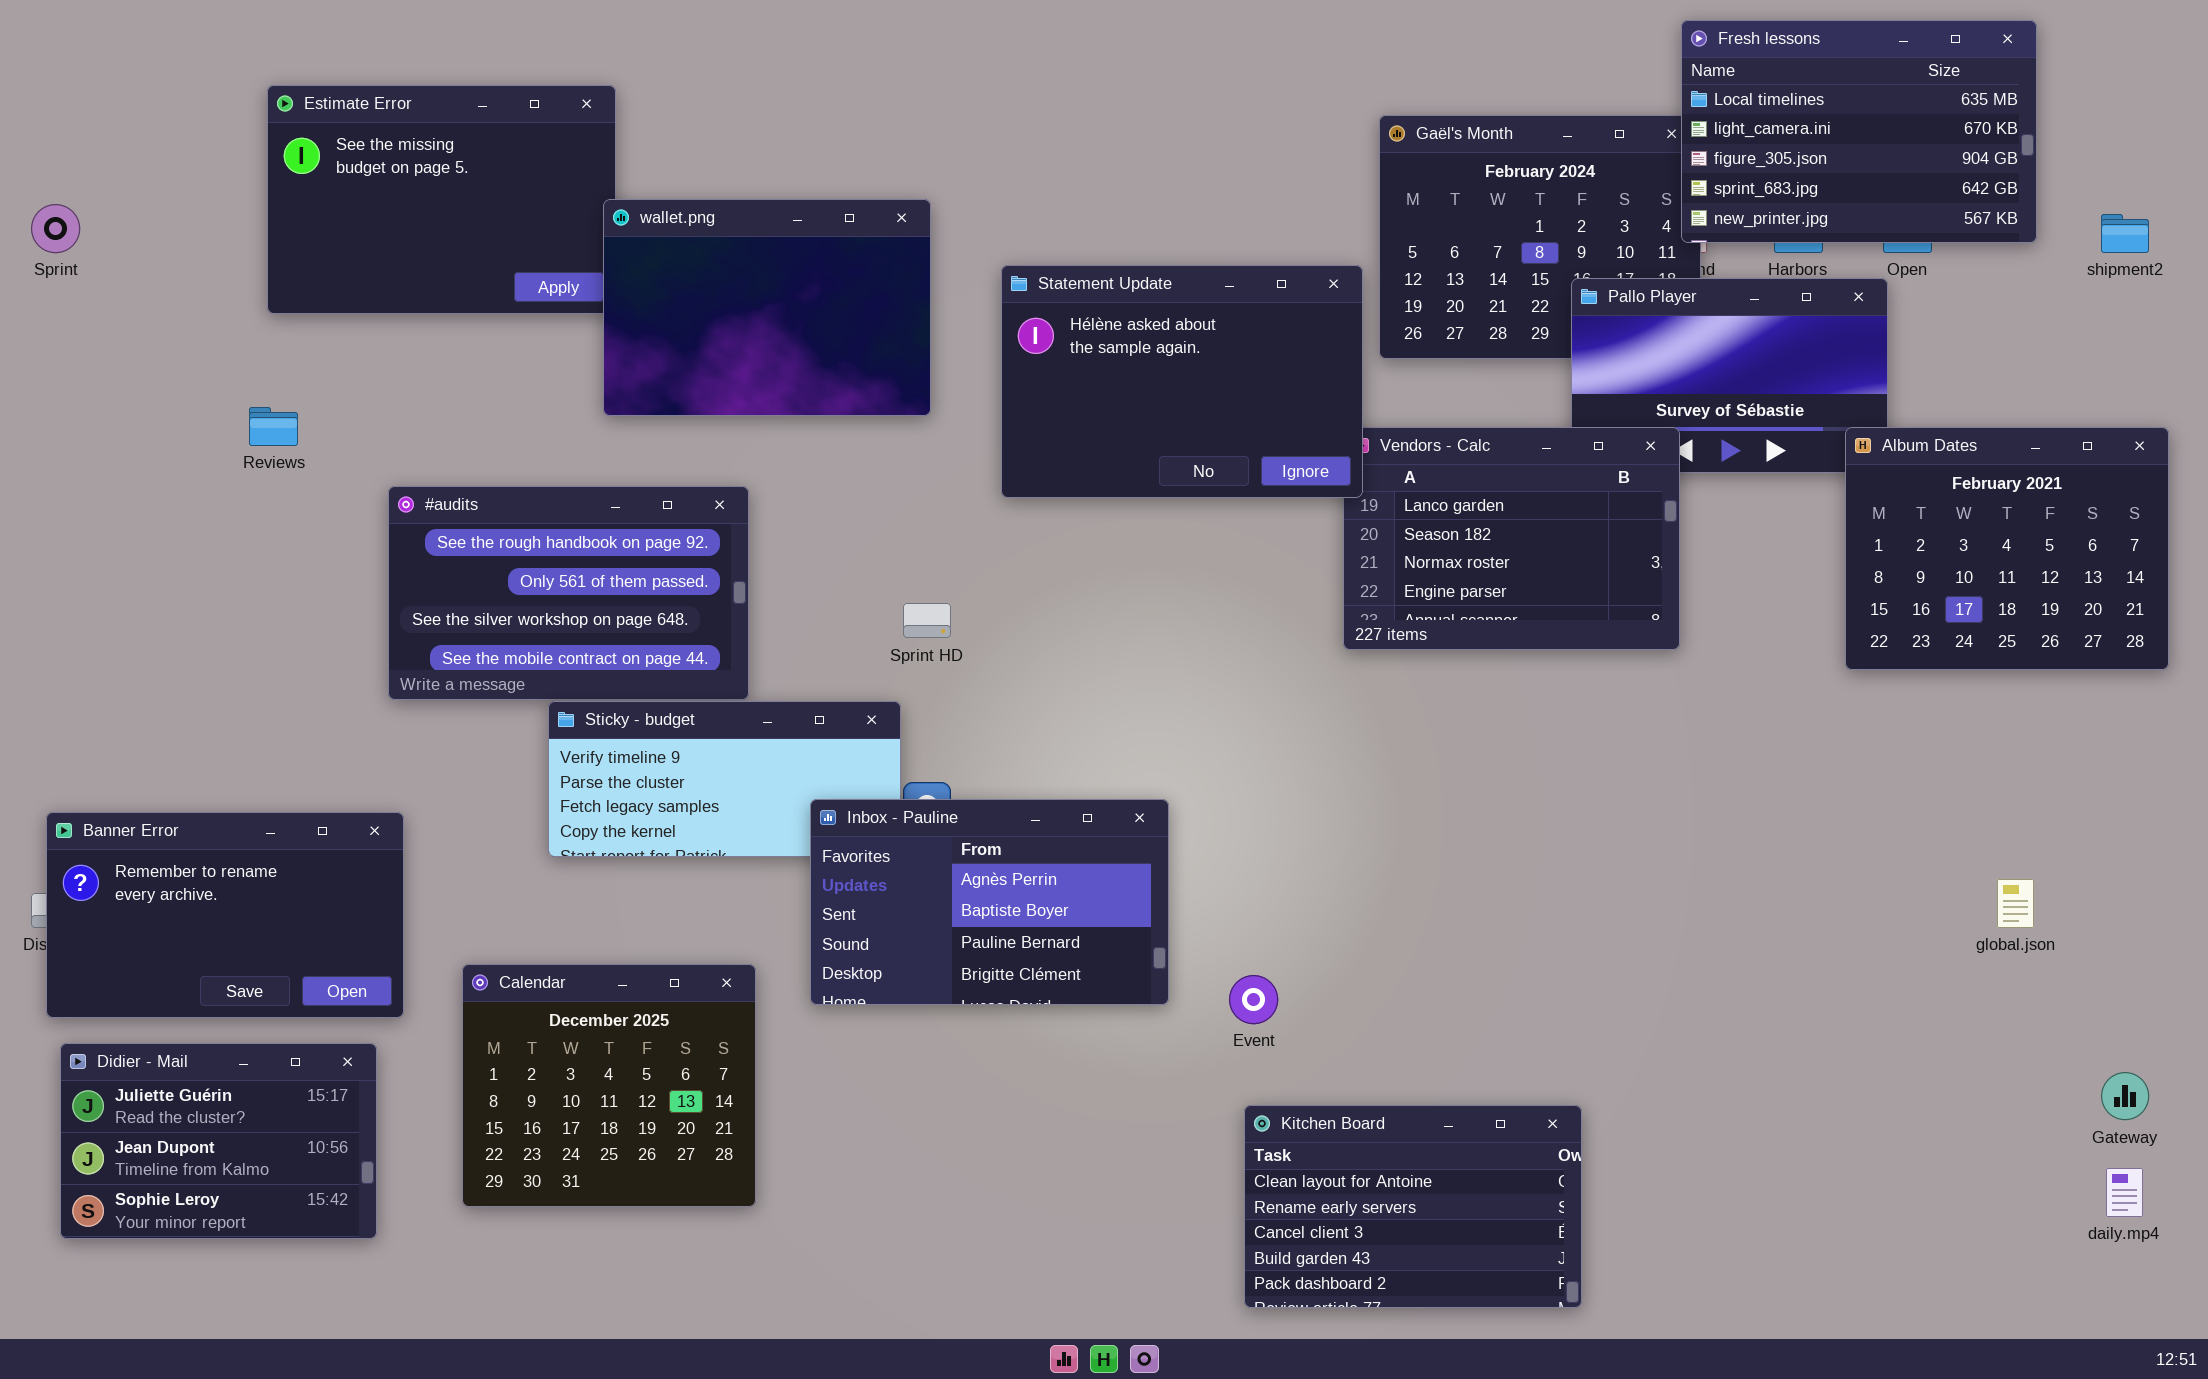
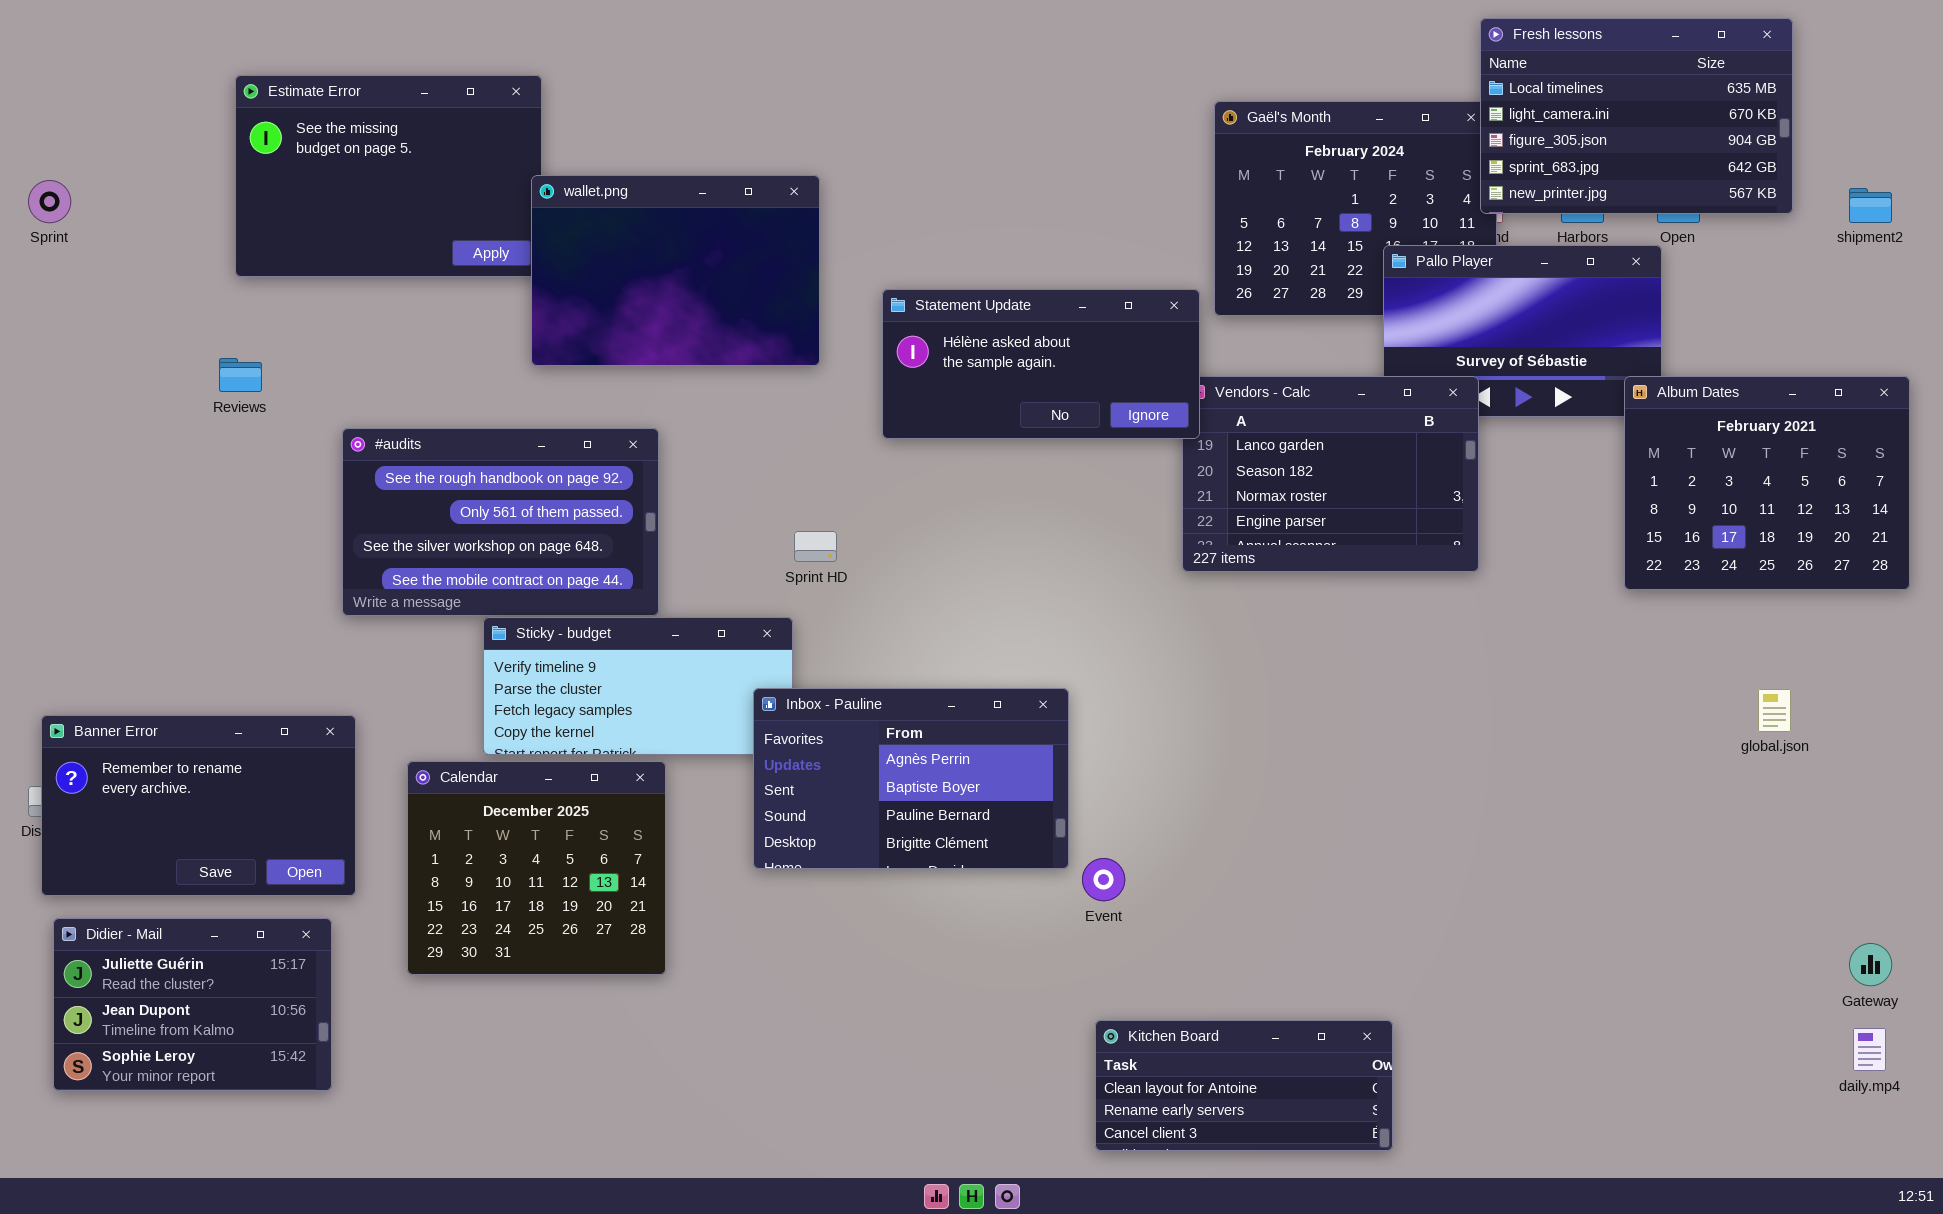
Statement Update: [1001,265,1363,498] -> [882,289,1200,439], resized
Inbox - Pauline: [810,799,1169,1005] -> [753,688,1069,869], moved
global.json: [1997,879,2034,928] -> [1758,689,1791,732], moved
Calendar: [462,964,756,1207] -> [407,761,666,975], moved
Kitchen Board: [1244,1105,1582,1308] -> [1095,1020,1393,1151], resized

